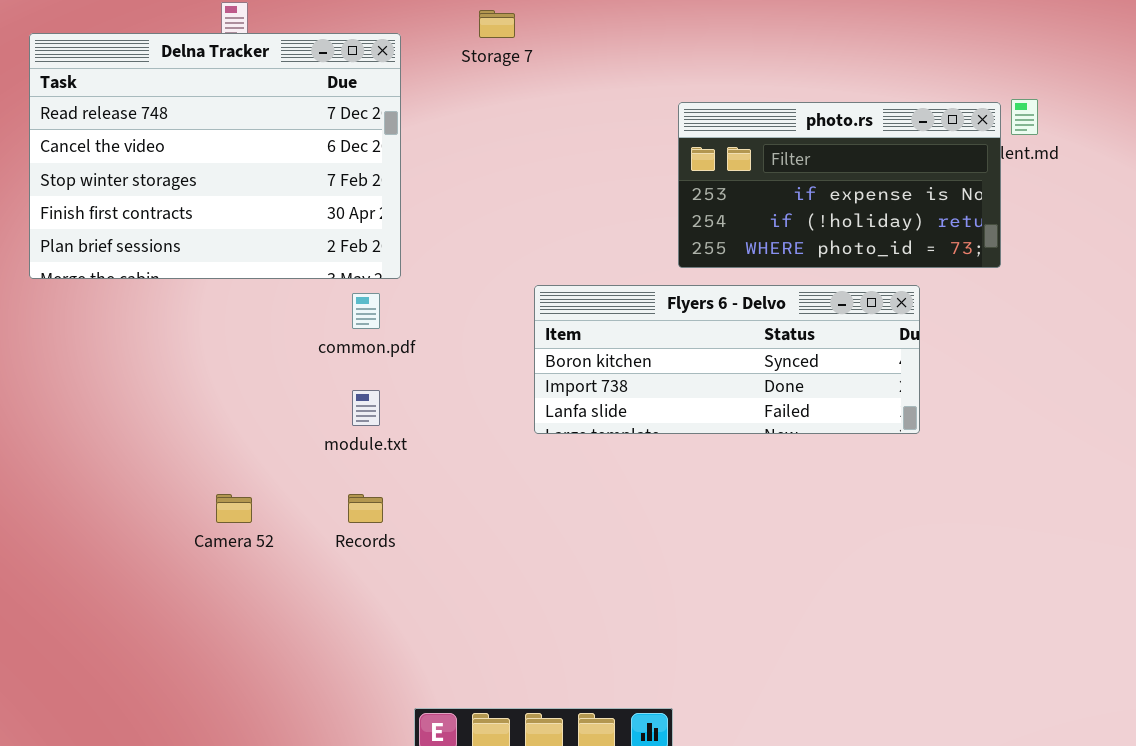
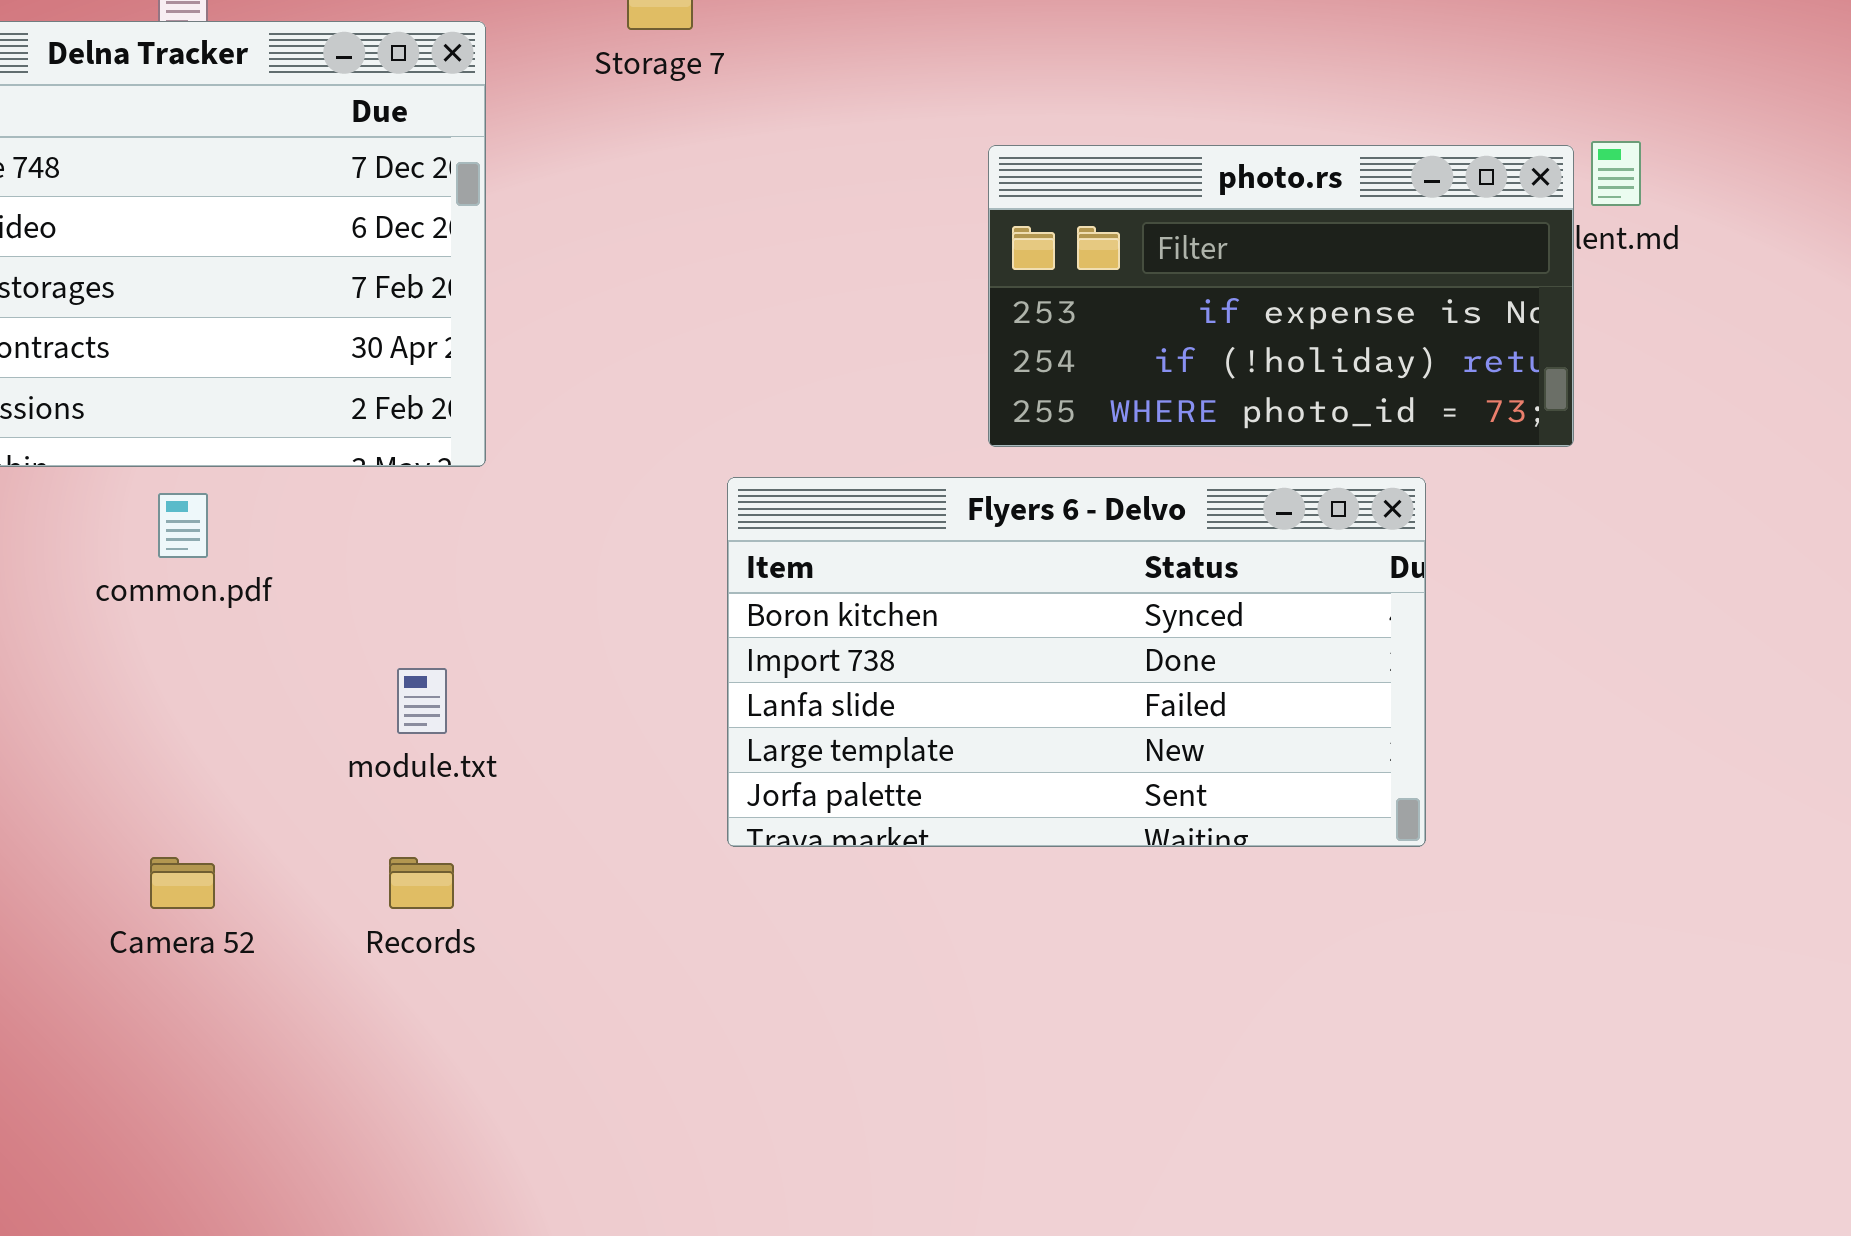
Flyers 6 - Delvo: [534,285,920,434] -> [727,477,1426,847], resized
common.pdf: [352,293,380,329] -> [158,493,208,558], moved

